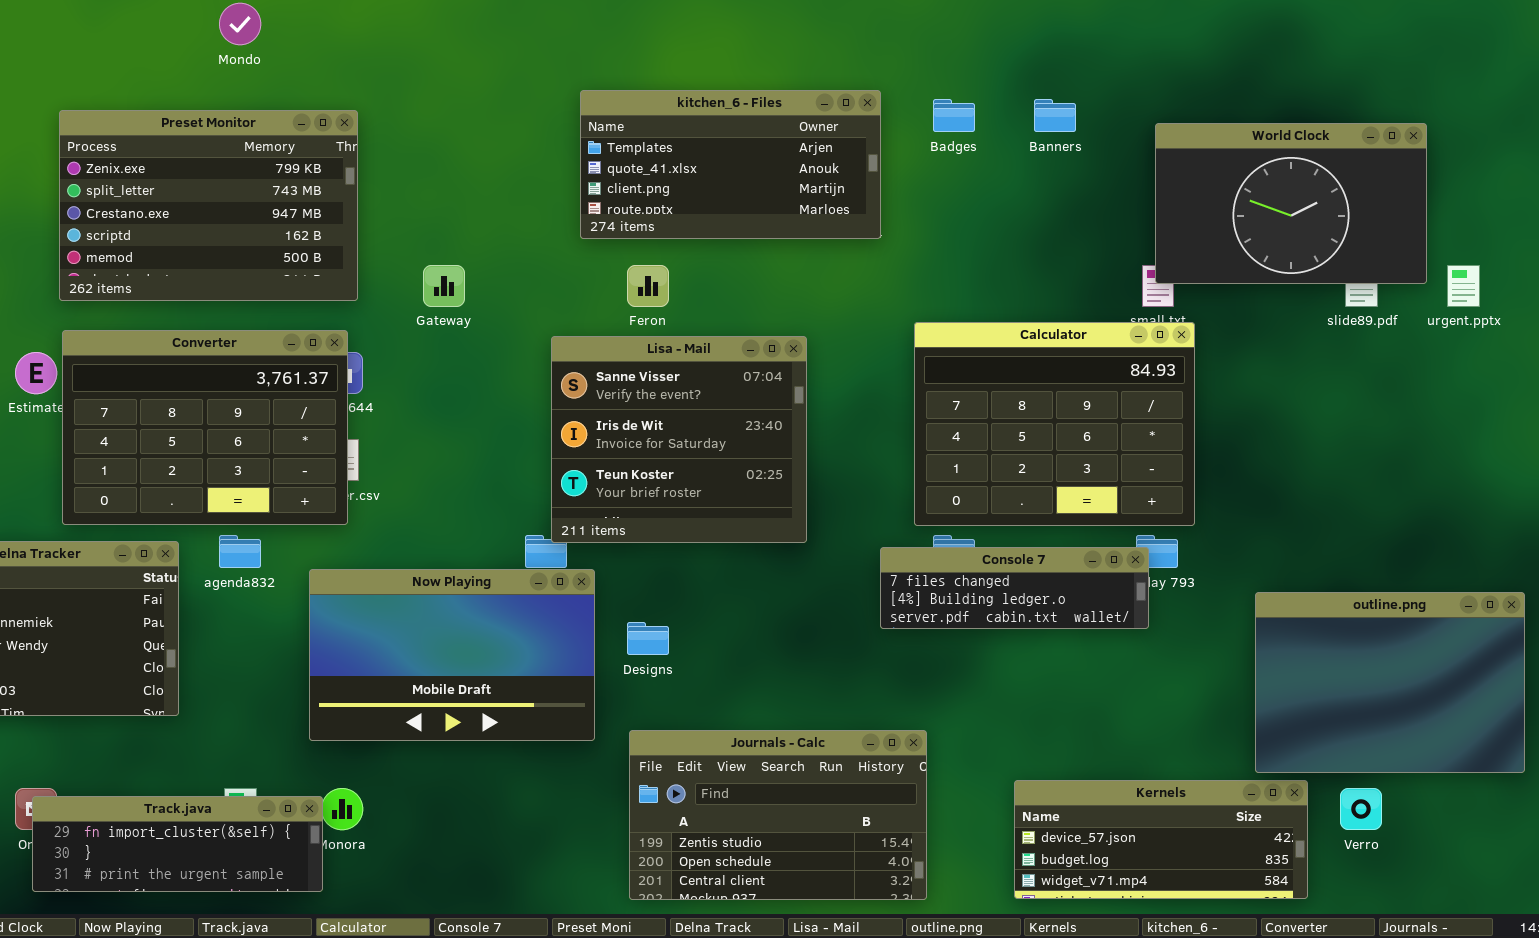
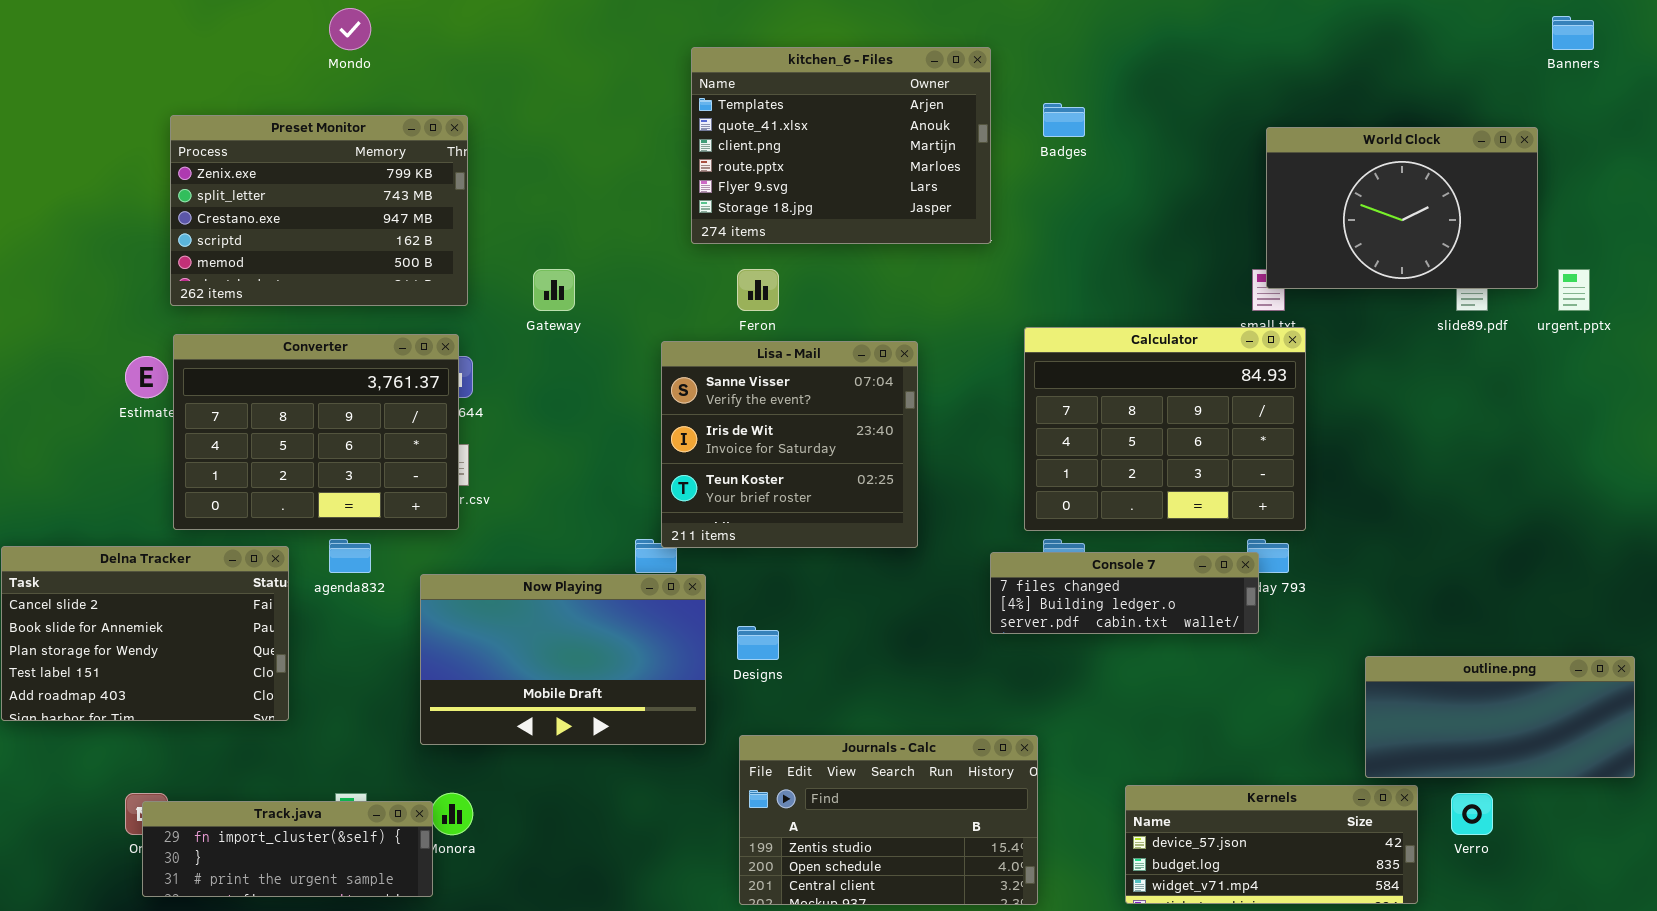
kitchen_6 - Files: [580,90,881,239] -> [691,47,991,244], resized
Banners: [1034,99,1076,132] -> [1552,16,1594,50], moved
outline.png: [1255,592,1525,773] -> [1365,656,1635,778], resized

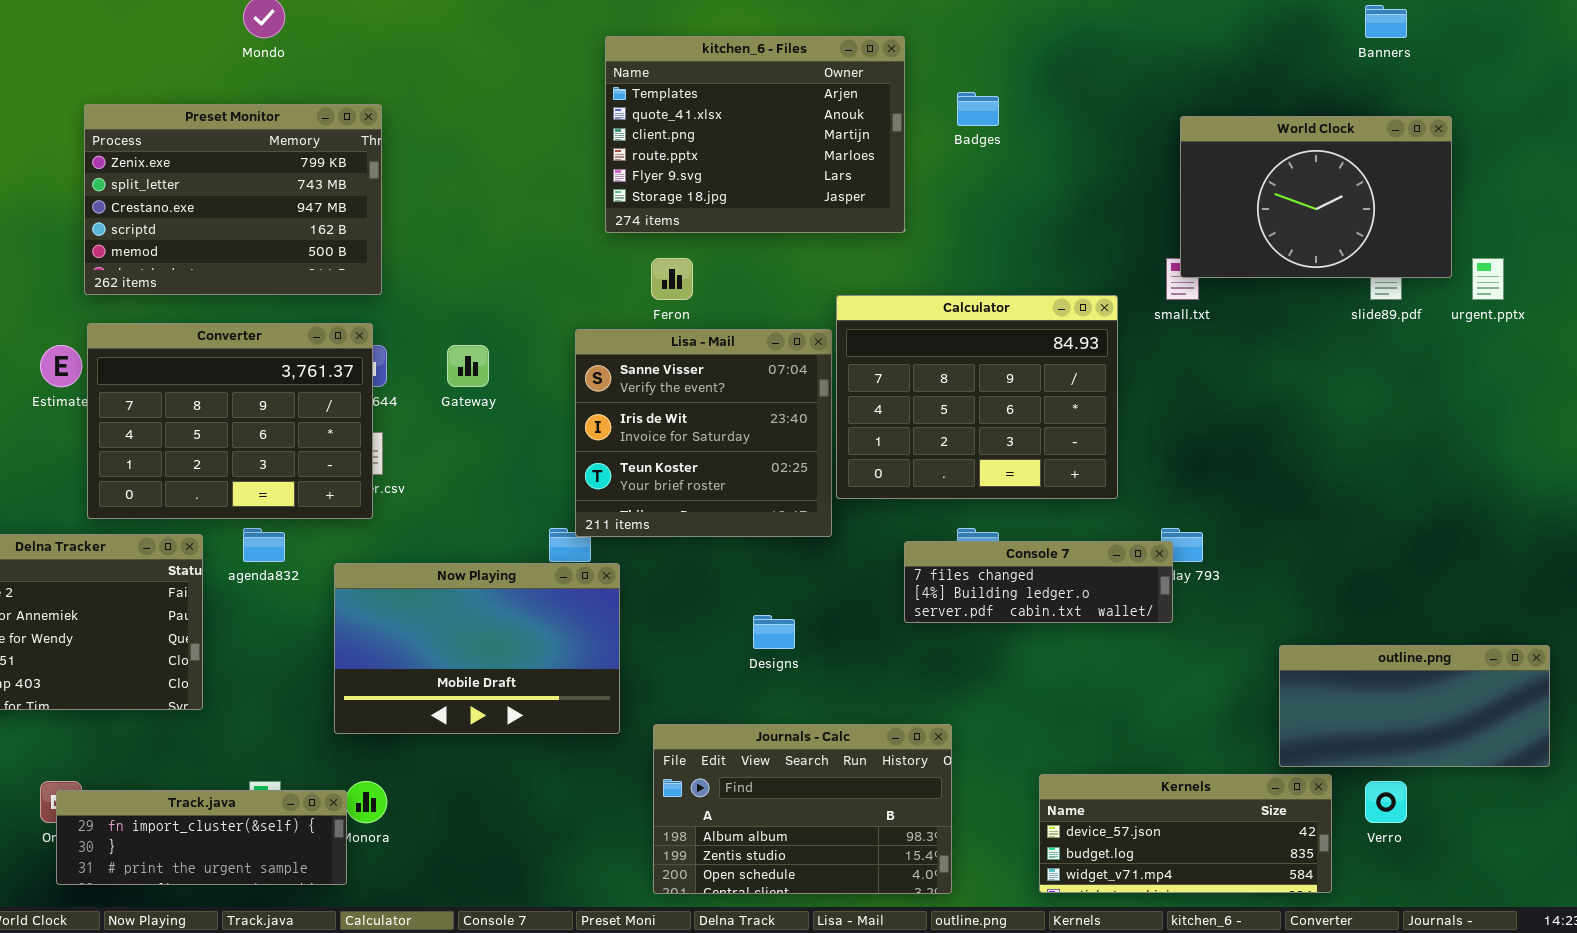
Banners: [1552,16,1594,50] -> [1365,5,1407,38], moved
Gateway: [533,269,575,311] -> [447,345,489,387], moved
Calculator: [1024,327,1306,531] -> [836,295,1118,499], moved
Designs: [737,626,779,660] -> [753,615,795,649], moved
Journals - Calc: [739,735,1038,905] -> [653,724,952,894], scrolled up 1 row

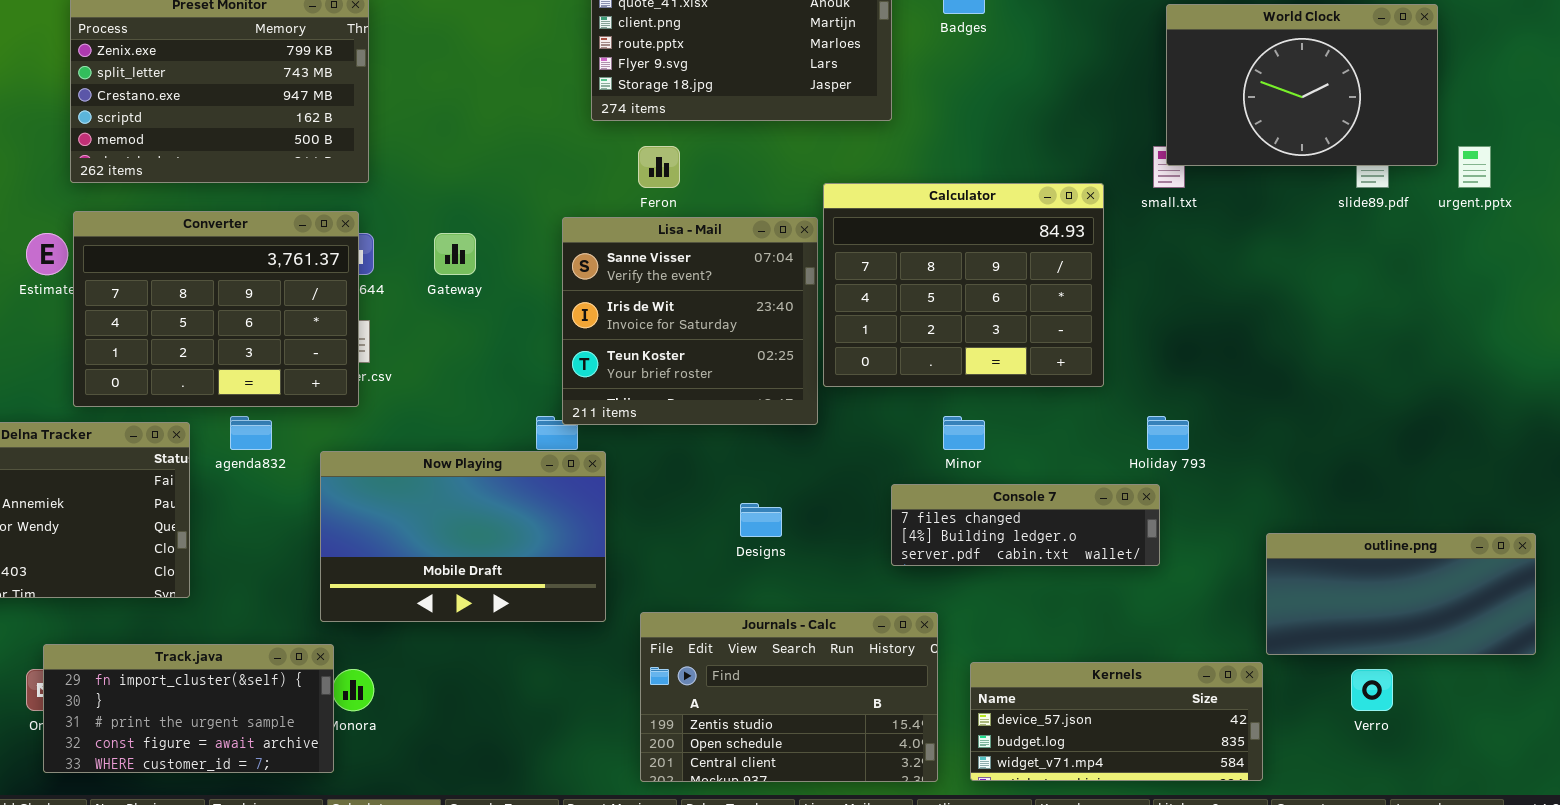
Console 7: [904,541,1173,623] -> [891,484,1160,566], moved
Journals - Calc: [653,724,952,894] -> [640,612,938,782], scrolled down 1 row
Kernels: [1039,774,1332,893] -> [970,662,1263,781], moved
Track.java: [56,790,347,885] -> [43,644,334,773], resized

